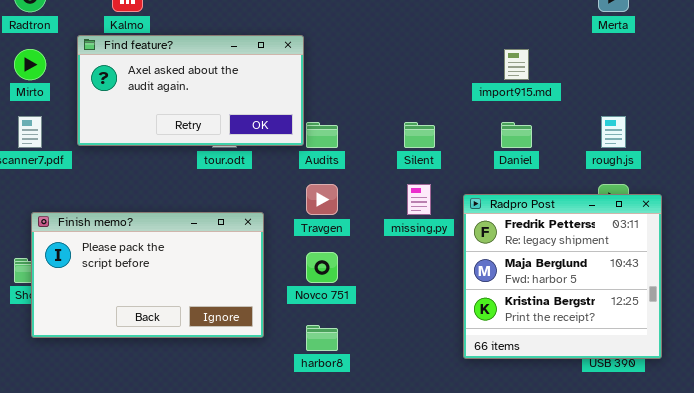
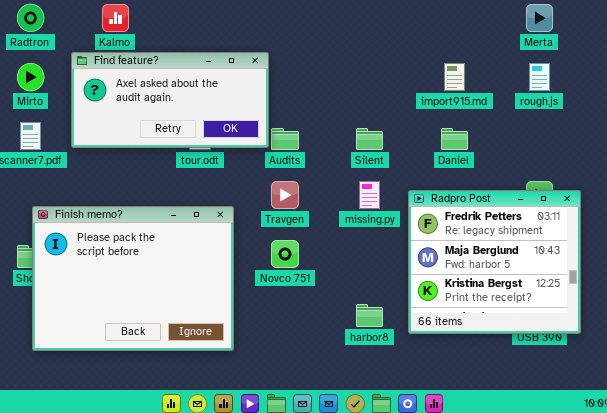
rough.js: [601,116,626,148] -> [529,63,550,91], moved
Finish memo?: [31,212,264,338] -> [32,206,234,351], resized
harbor8: [306,325,338,351] -> [356,304,383,327], moved

